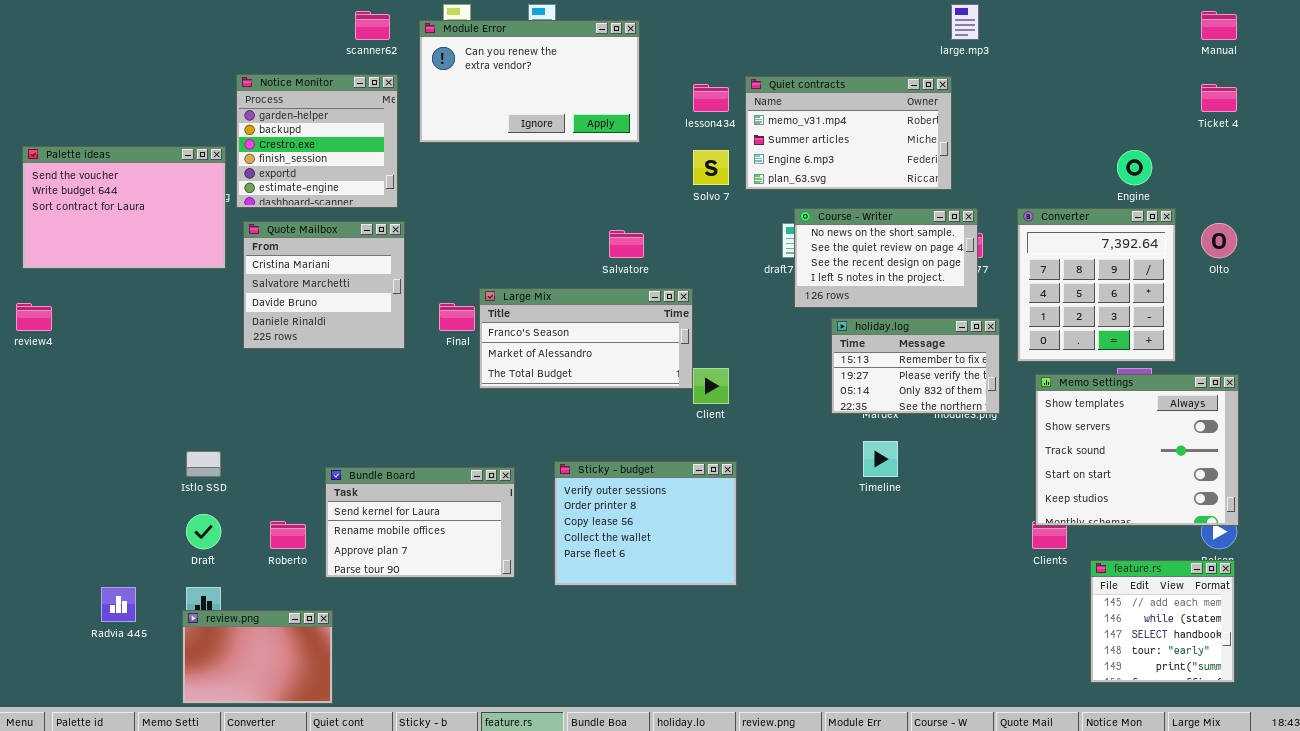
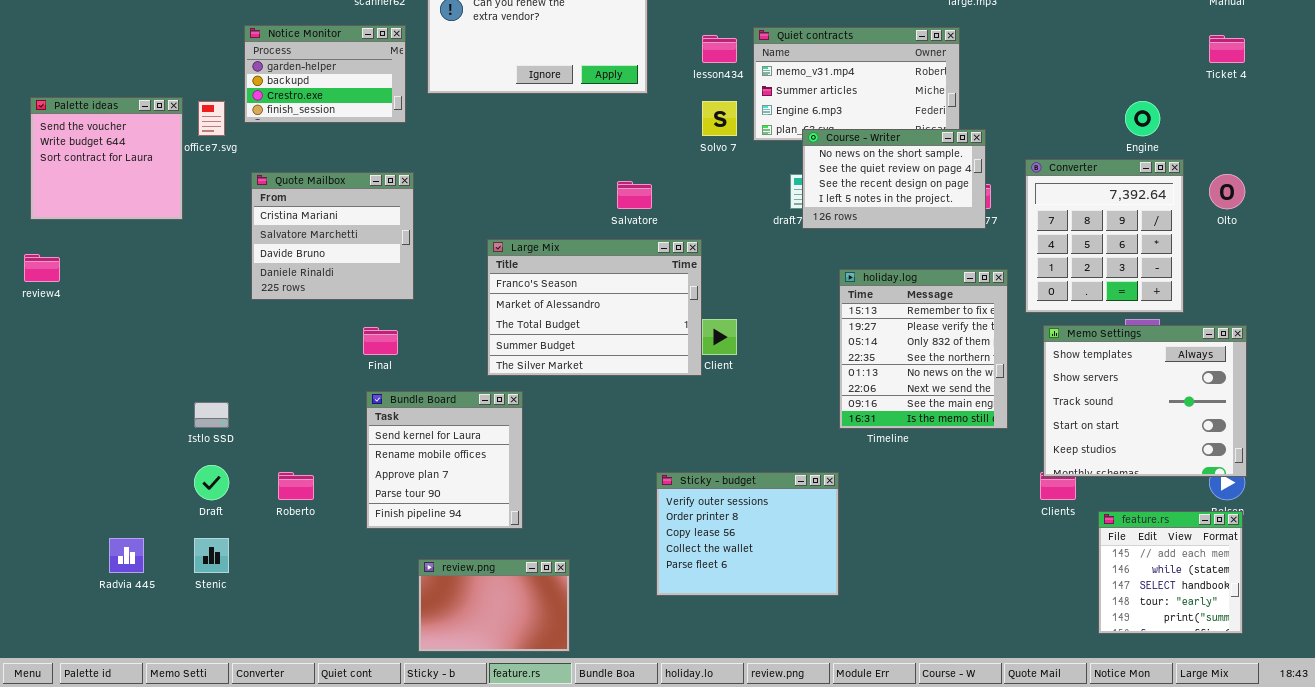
Notice Monitor: [236,74,398,208] -> [244,25,406,123], resized
Palette ideas: [22,146,226,269] -> [30,97,183,220], resized
Course - Writer: [794,208,978,308] -> [802,129,986,229], moved
Large Mix: [479,288,693,389] -> [487,239,702,376], resized
Final: [439,303,475,331] -> [363,327,398,355], moved
holiday.log: [831,318,1000,414] -> [839,269,1008,429], resized
Sticky - budget: [554,461,737,586] -> [656,472,839,596], moved
Bundle Board: [325,467,515,578] -> [366,391,523,529], resized
review.png: [182,610,333,704] -> [418,559,570,652], moved

